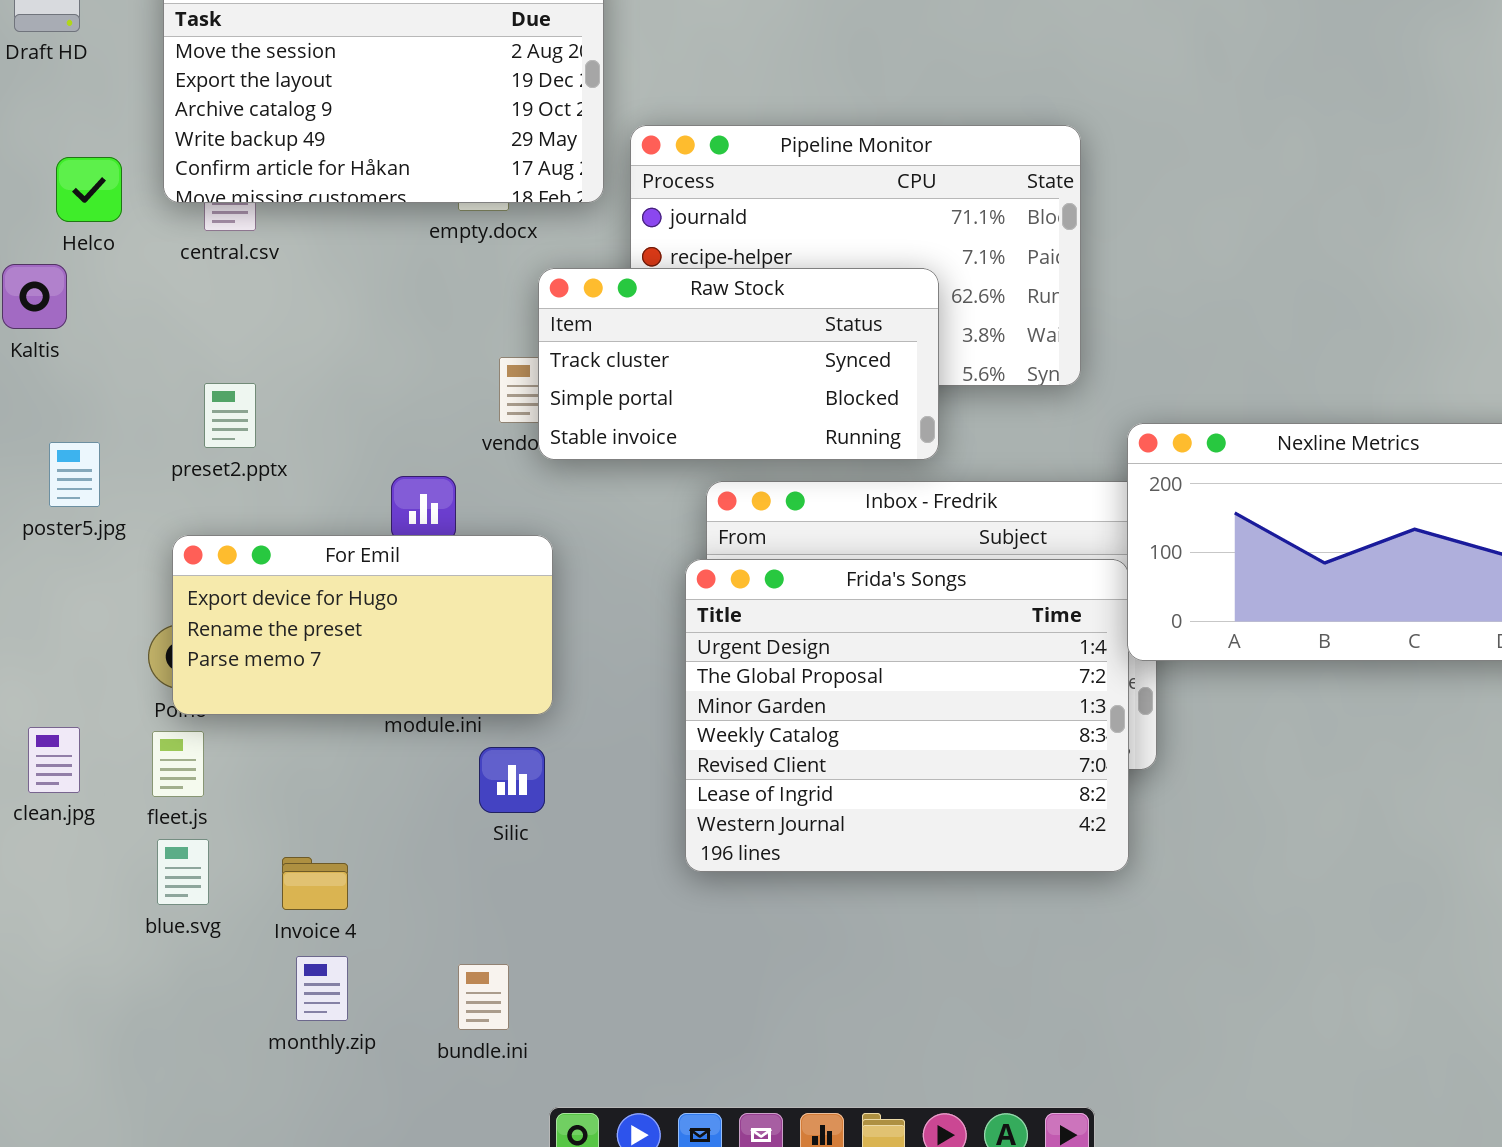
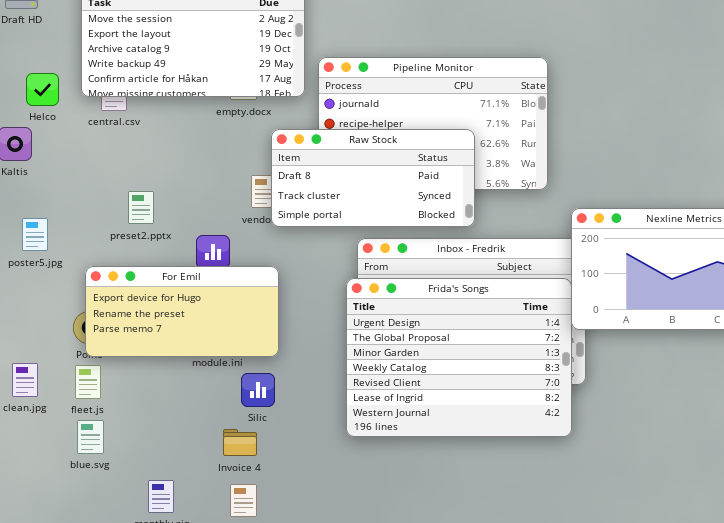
Raw Stock: [538,268,939,460] -> [271,129,475,227], scrolled up 1 row
preset2.pptx: [204,383,256,448] -> [128,191,154,224], moved
Invoice 4: [282,857,348,910] -> [223,429,257,456], moved

